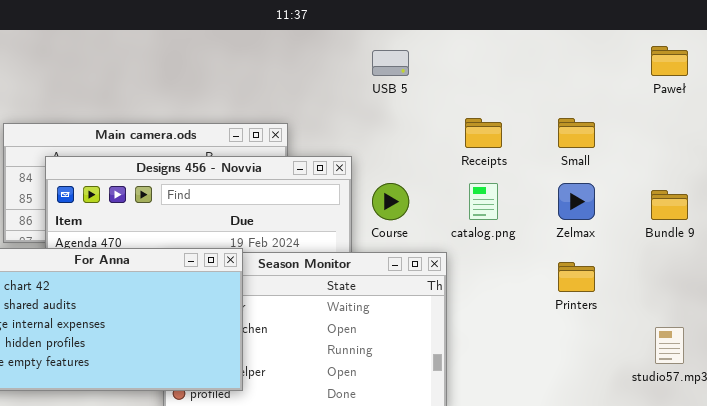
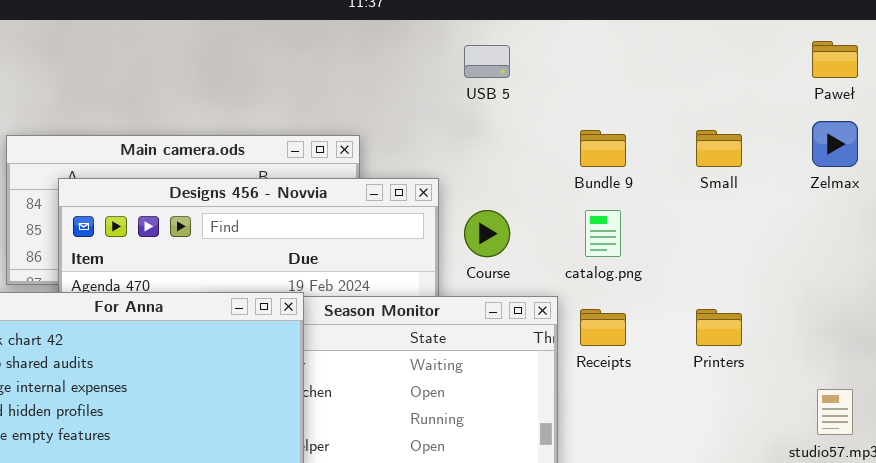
Receipts: [465,118,502,148] -> [580,309,626,346], moved
Zelmax: [558,183,595,220] -> [812,121,858,167], moved
Bundle 9: [651,190,688,220] -> [580,130,626,167], moved

